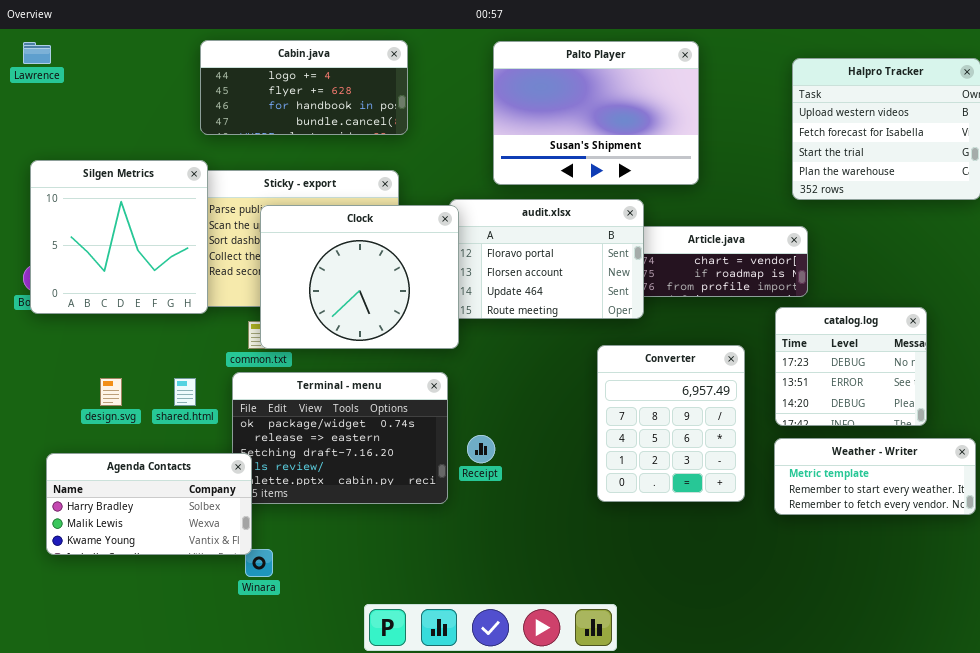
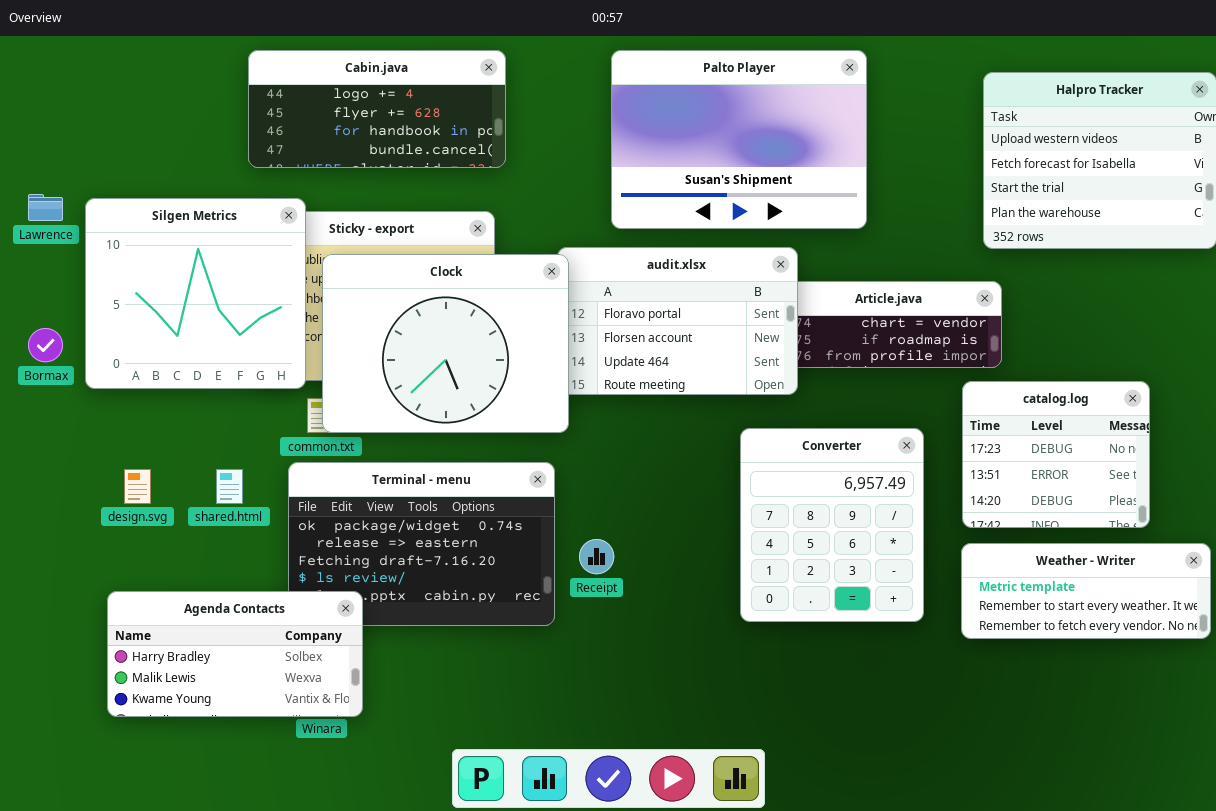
Lawrence: [23,42,51,64] -> [28,194,63,221], moved
Silgen Metrics: [30,160,208,314] -> [85,198,306,389], moved
Agenda Contacts: [46,453,252,555] -> [107,591,363,717], moved

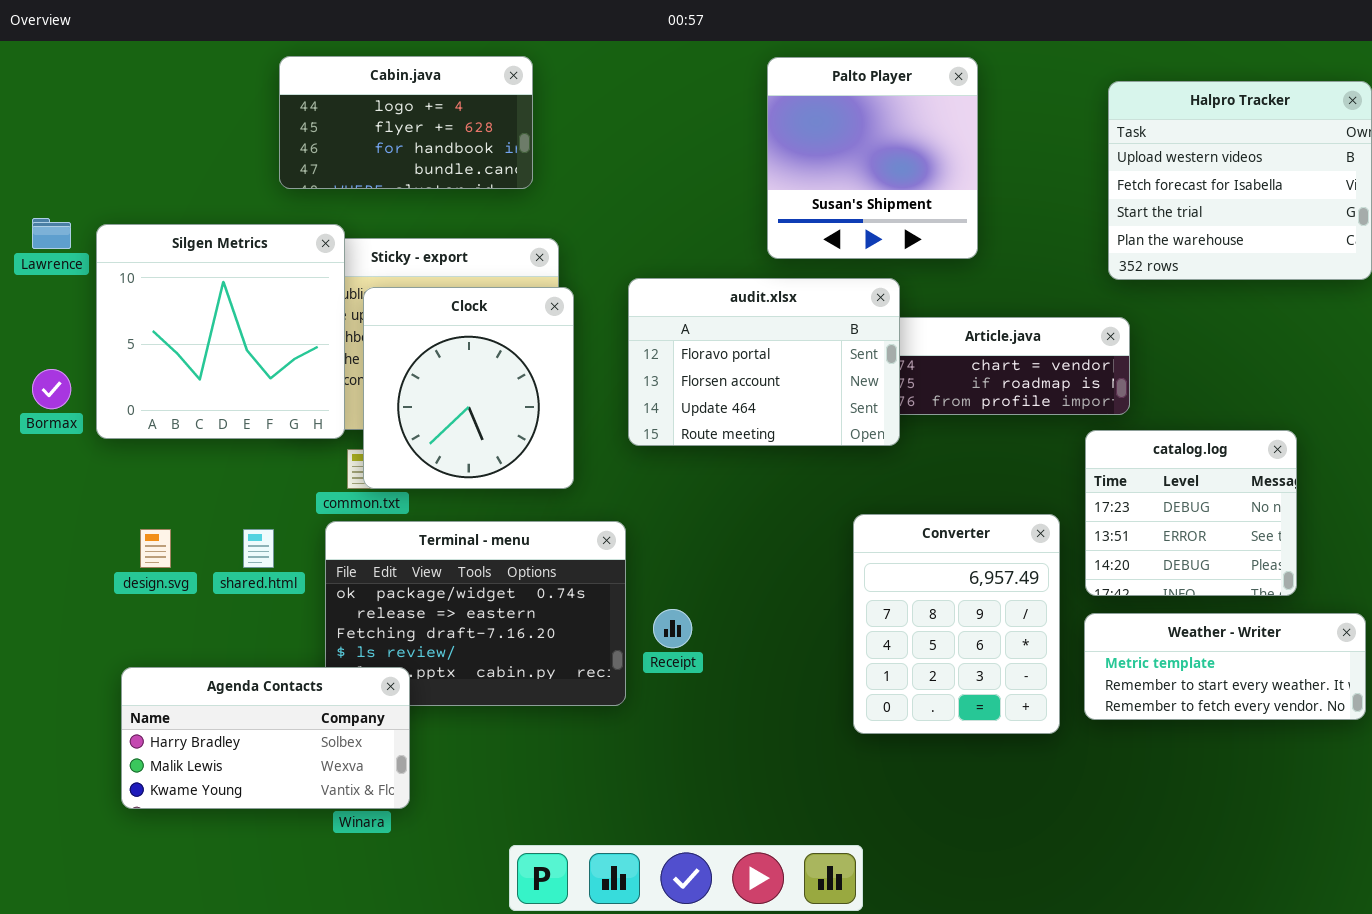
Cabin.java: [248,50,506,168] -> [279,56,533,189], resized
Palto Player: [611,50,867,229] -> [767,57,978,259], resized
Clock: [322,254,569,433] -> [363,287,574,489], resized
Converter: [740,428,924,622] -> [853,514,1060,734], moved

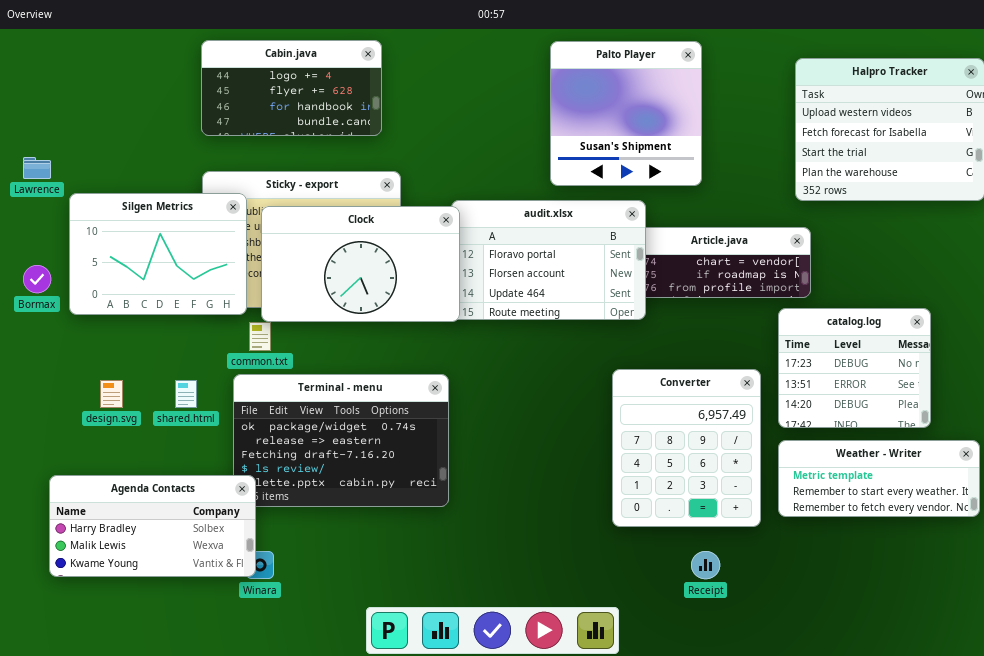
Silgen Metrics: [96,224,345,439] -> [69,193,247,315], resized
Clock: [363,287,574,489] -> [261,206,460,322], resized
Receipt: [653,609,692,648] -> [691,551,720,579], moved
Agenda Contacts: [121,667,410,809] -> [49,475,256,577], moved

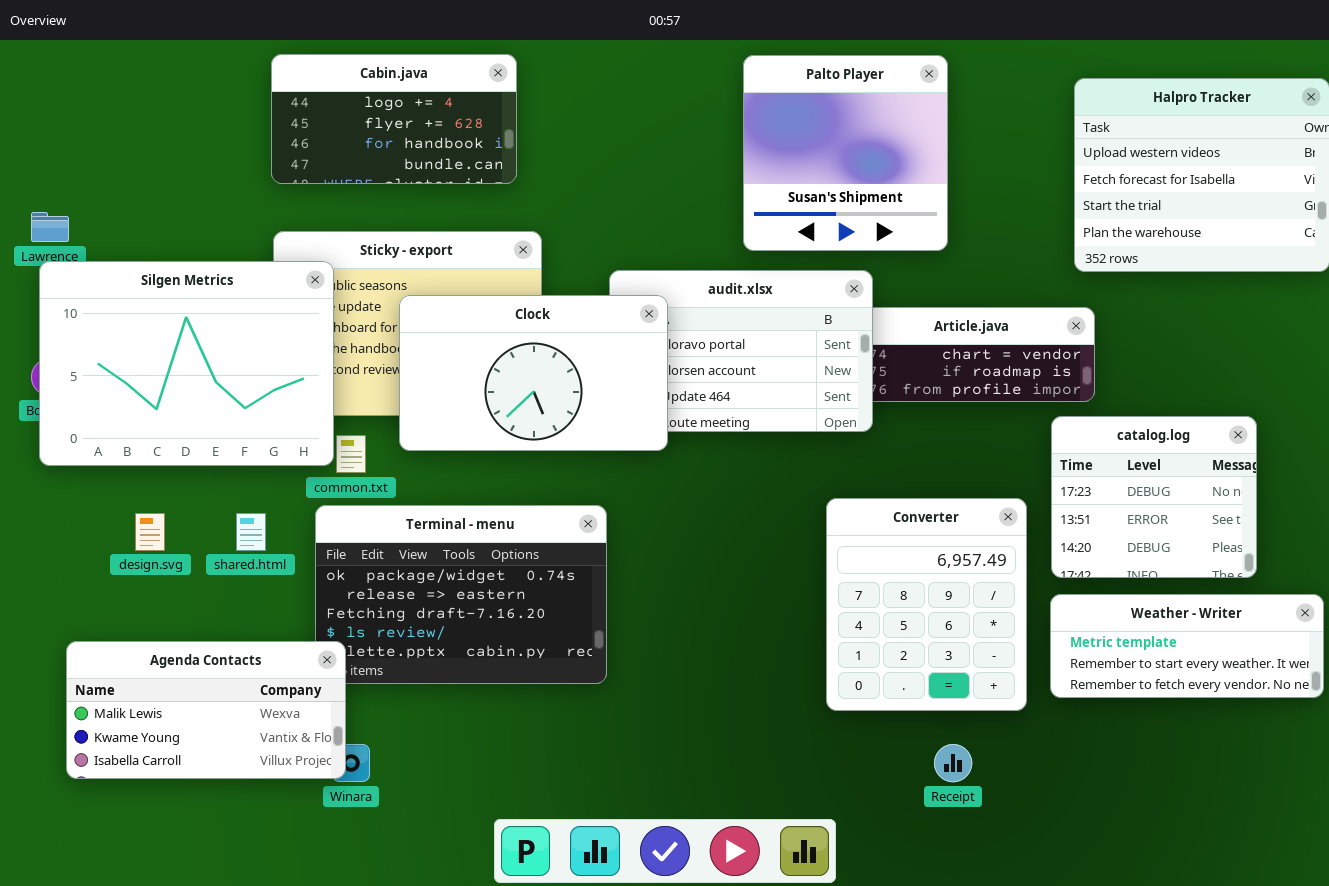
Silgen Metrics: [69,193,247,315] -> [39,261,334,466], resized
Clock: [261,206,460,322] -> [399,295,668,451], moved
Agenda Contacts: [49,475,256,577] -> [66,641,346,779], scrolled down 1 row

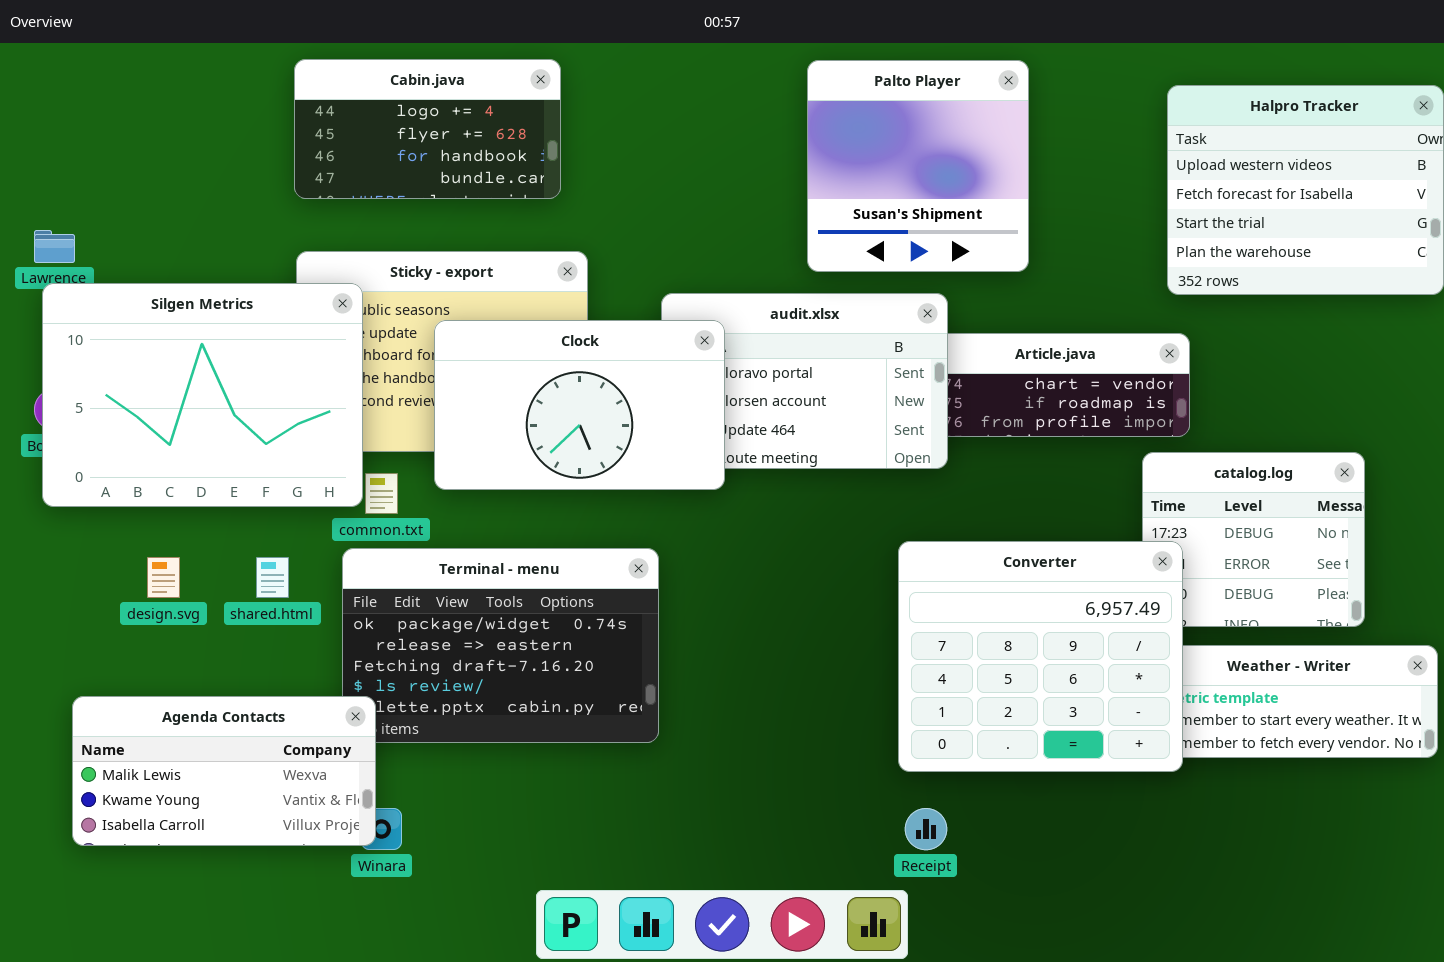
Converter: [826,498,1027,711] -> [898,541,1183,772], resized
Receipt: [934,744,972,782] -> [905,808,947,850], moved

